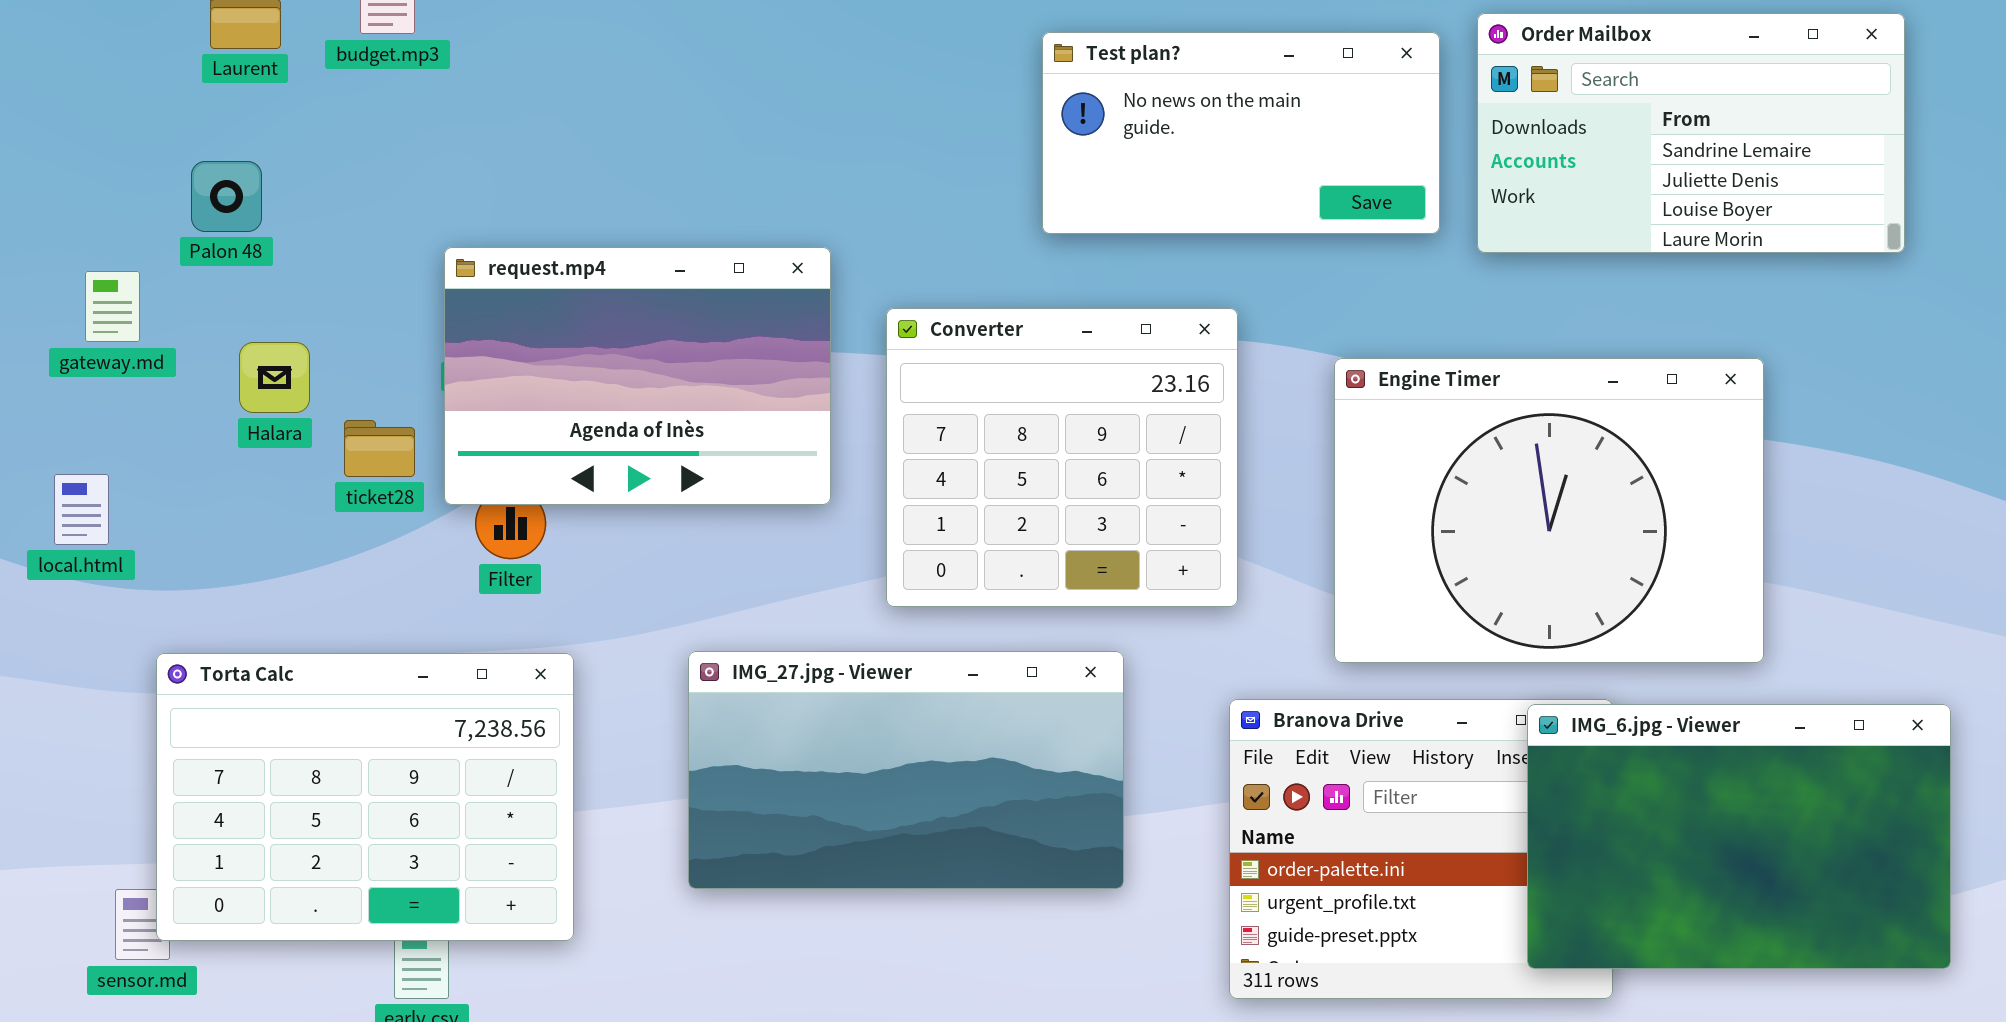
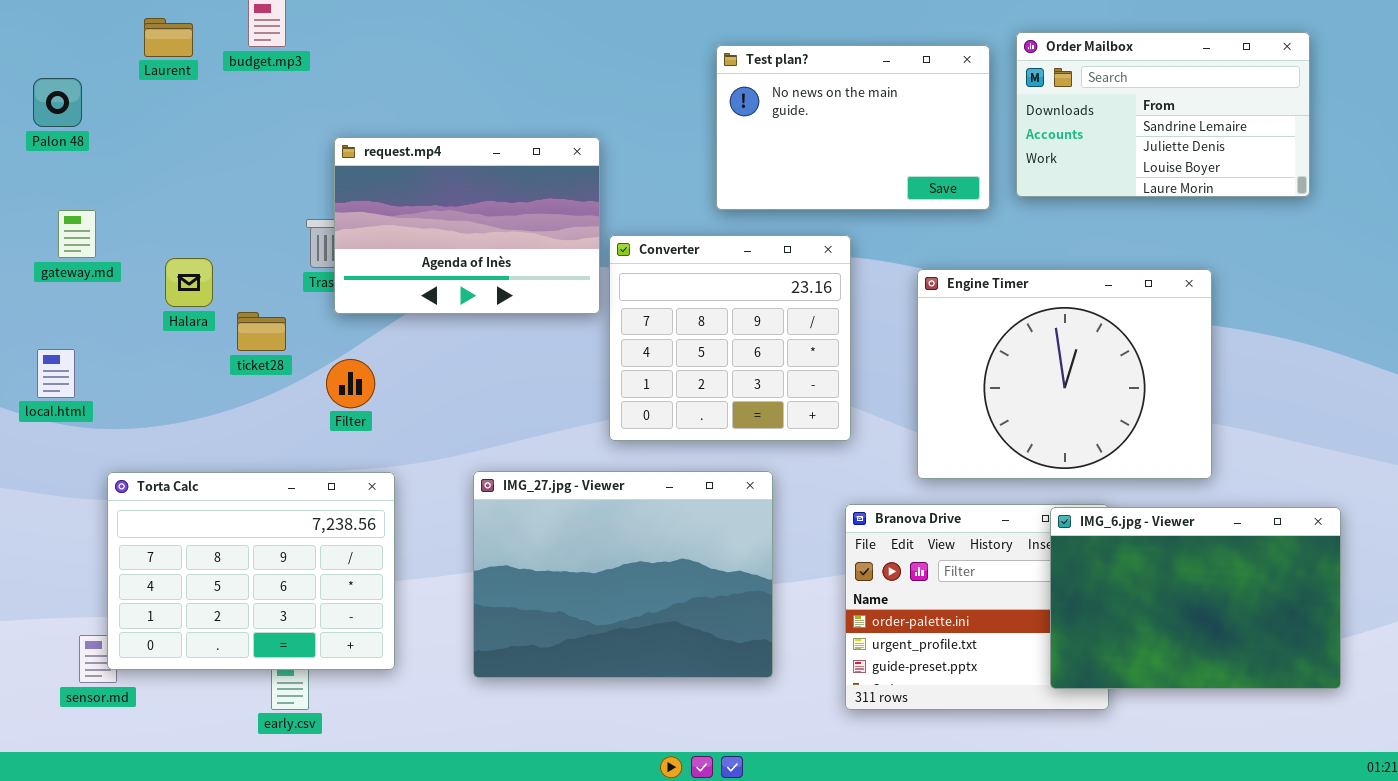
Test plan?: [1042,32,1440,234] -> [716,45,990,210], resized
Palon 48: [191,161,262,232] -> [33,78,82,127], moved
request.mp4: [444,247,831,505] -> [334,137,600,314], moved
IMG_27.jpg - Viewer: [688,651,1124,889] -> [473,471,773,678], resized

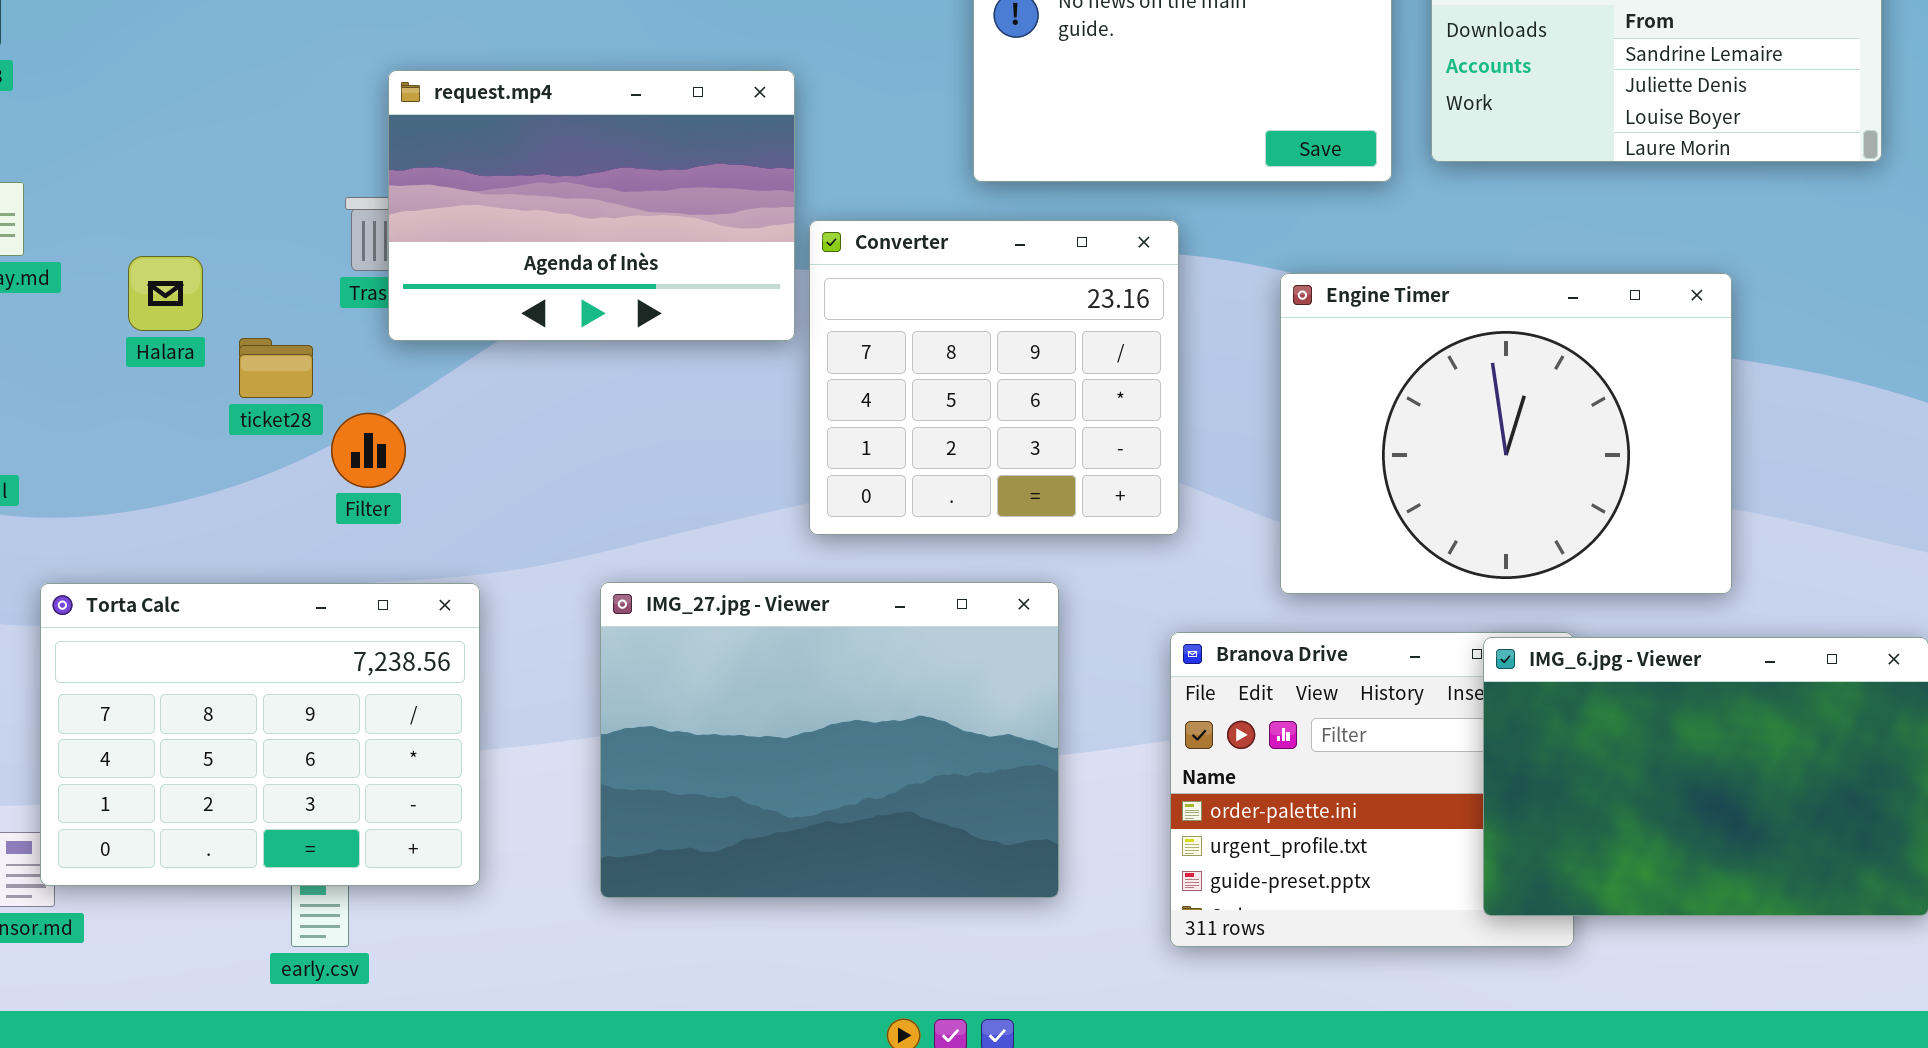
Filter: [326,359,375,408] -> [331,413,406,488], moved

